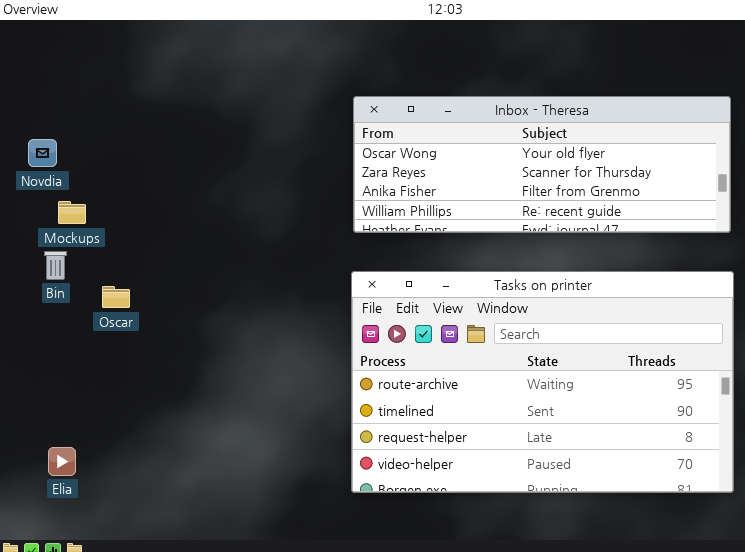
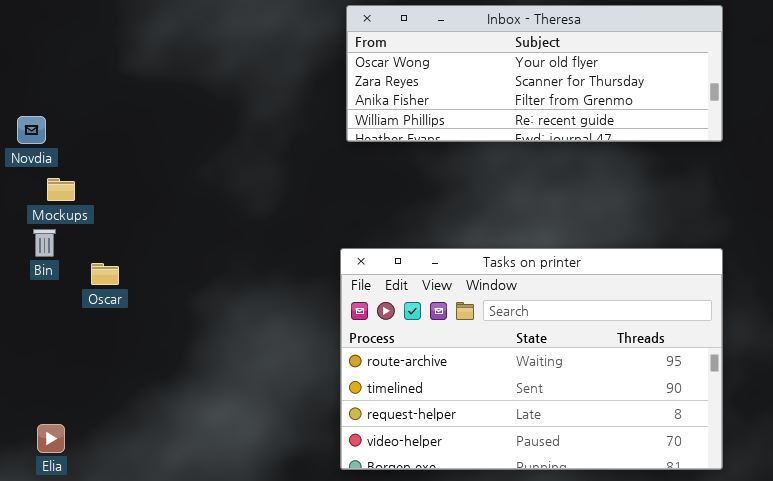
Inbox - Theresa: [353,96,731,233] -> [346,5,723,142], moved

